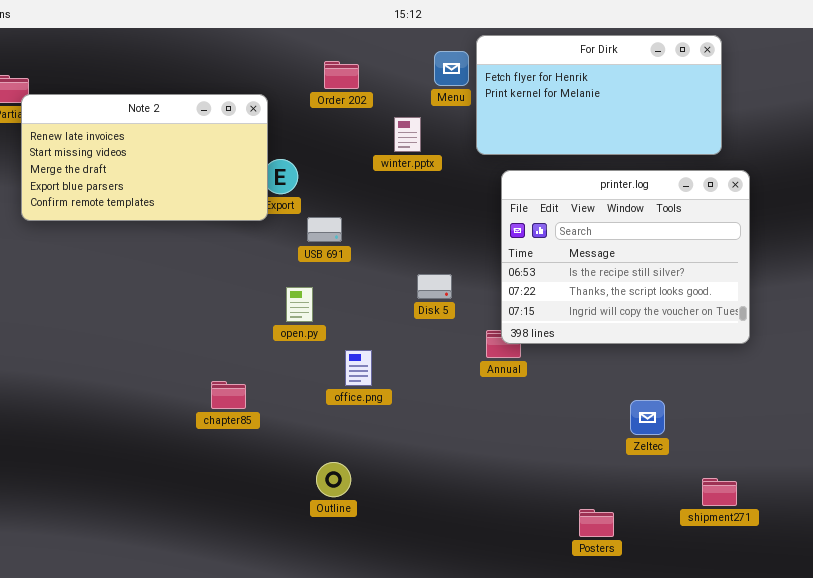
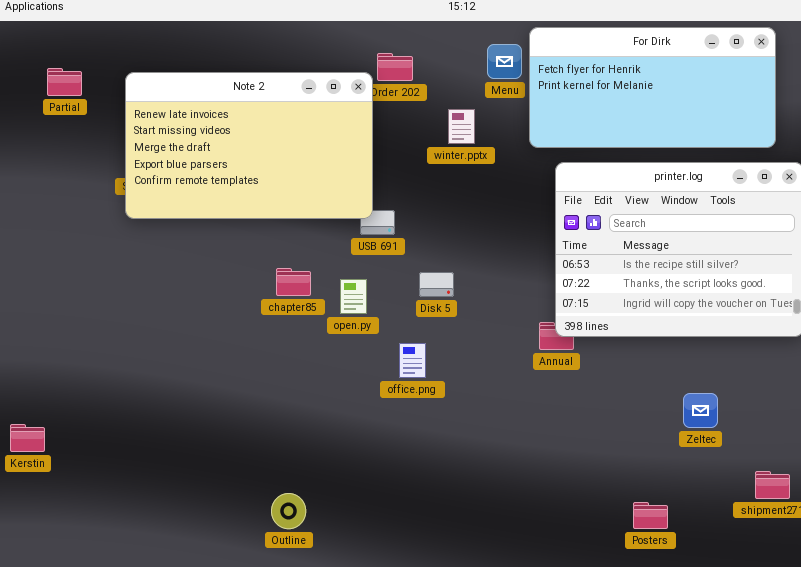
Note 2: [21,94,268,221] -> [125,72,373,219], moved, resized
Disk 5: [417,274,452,299] -> [419,272,454,297], moved
chapter85: [211,381,246,409] -> [276,268,311,296], moved
Outline: [316,462,351,497] -> [271,493,306,529], moved

